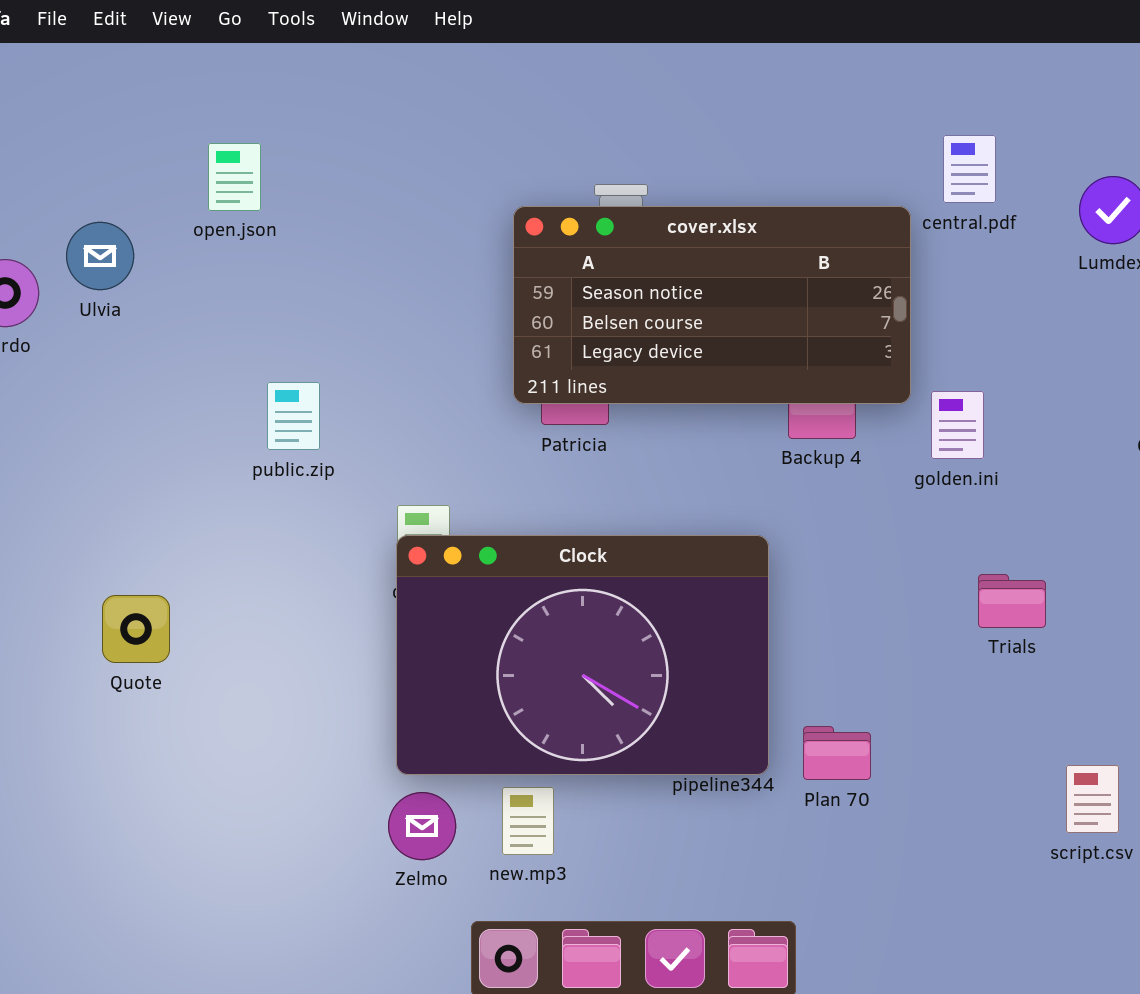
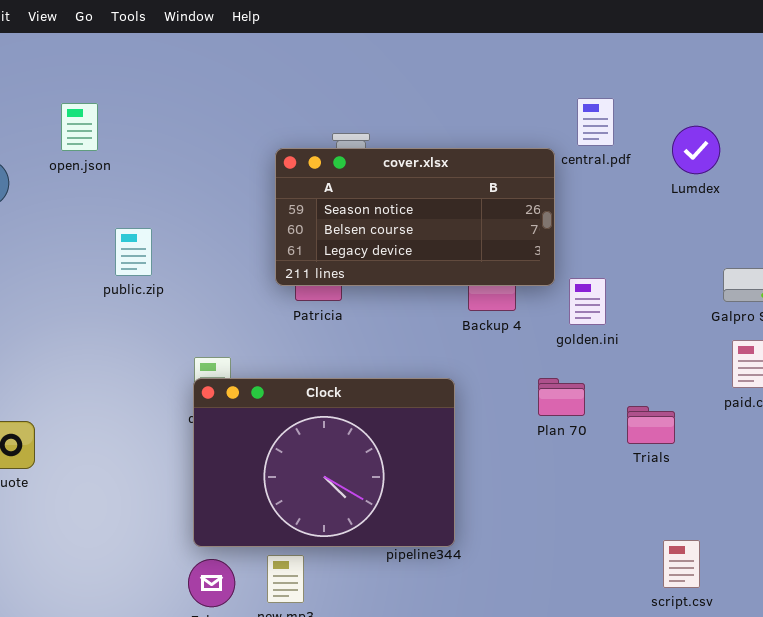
public.zip: [267,382,320,450] -> [115,228,152,276], moved
Trials: [978,574,1046,628] -> [627,406,675,444], moved
Plan 70: [803,726,871,780] -> [538,378,585,416], moved

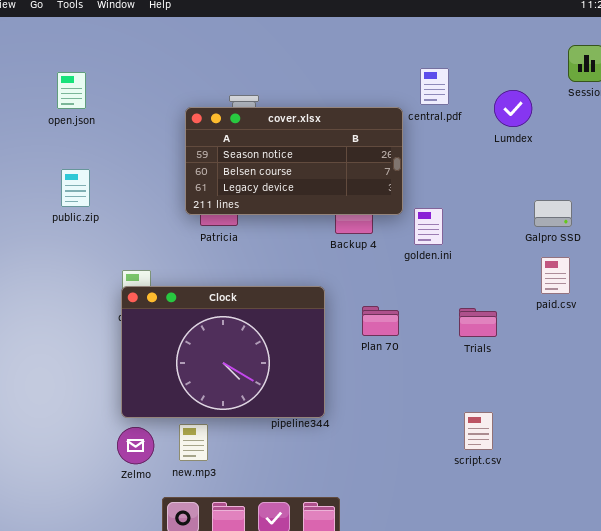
open.json: [61,103,98,151] -> [57,72,86,109], moved
Plan 70: [538,378,585,416] -> [362,306,399,336], moved
script.csv: [663,540,700,588] -> [464,412,493,450], moved

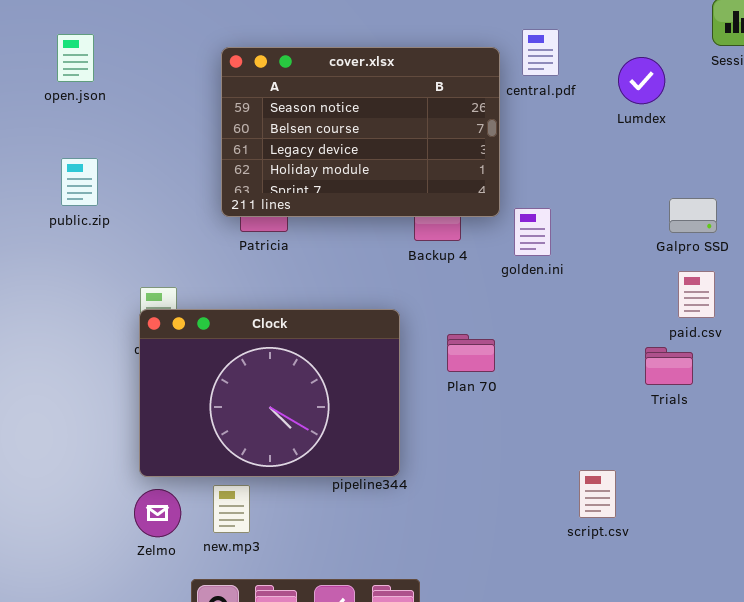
cover.xlsx: [185,107,403,215] -> [221,47,500,217], resized
Trials: [459,308,497,337] -> [645,347,693,385], moved

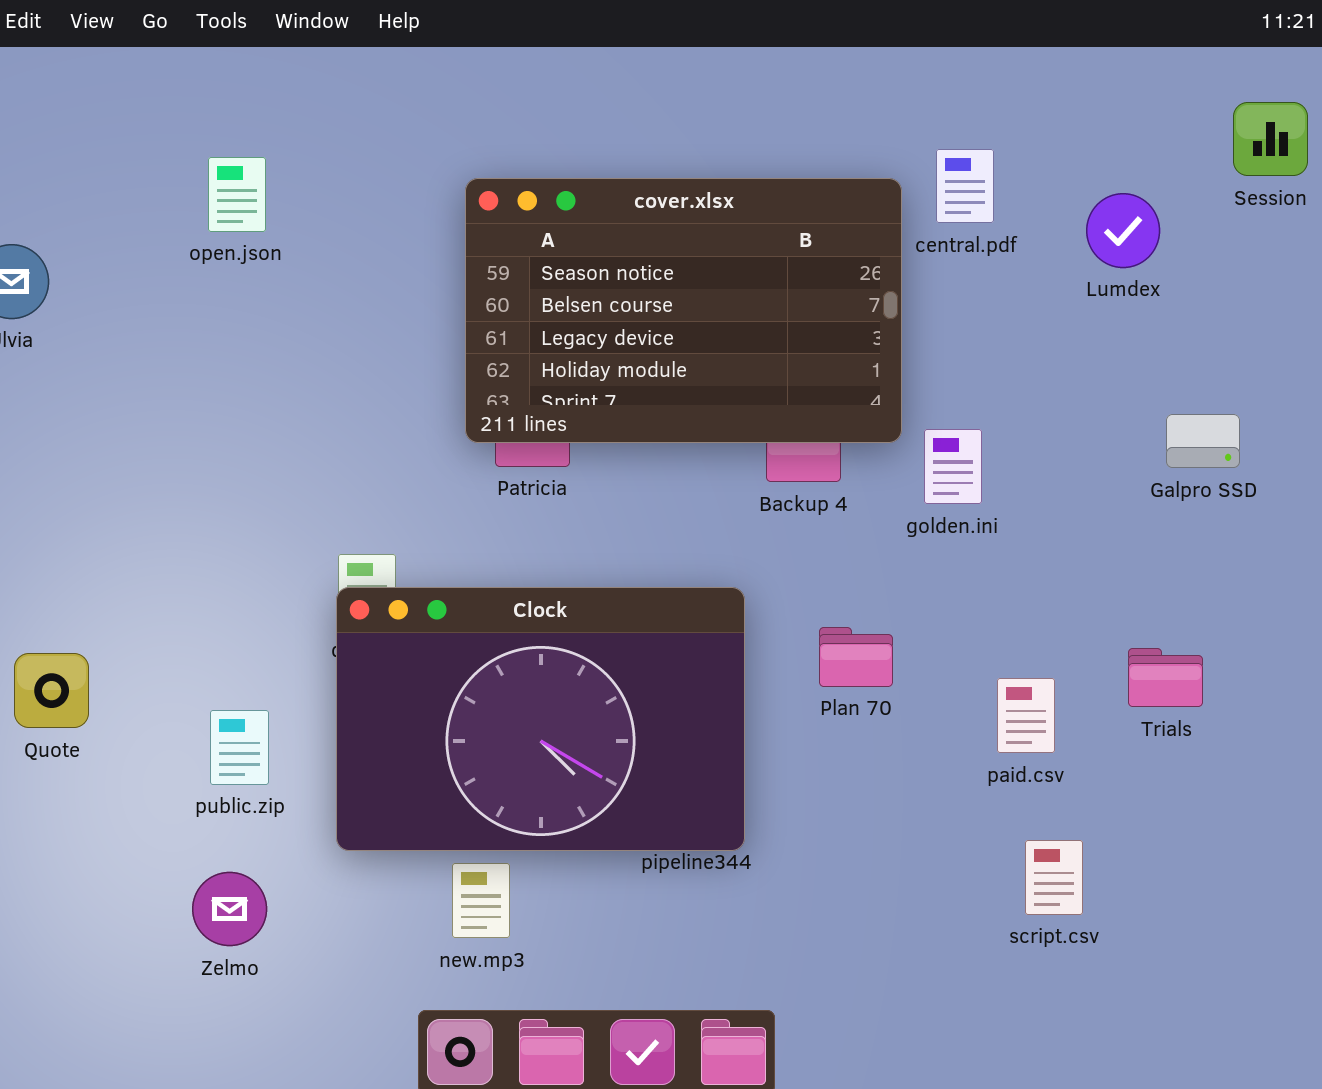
public.zip: [61,158,98,206] -> [210,710,269,785], moved
paid.csv: [678,271,715,318] -> [997,678,1055,753], moved
Zelmo: [134,489,181,537] -> [192,872,267,946], moved

